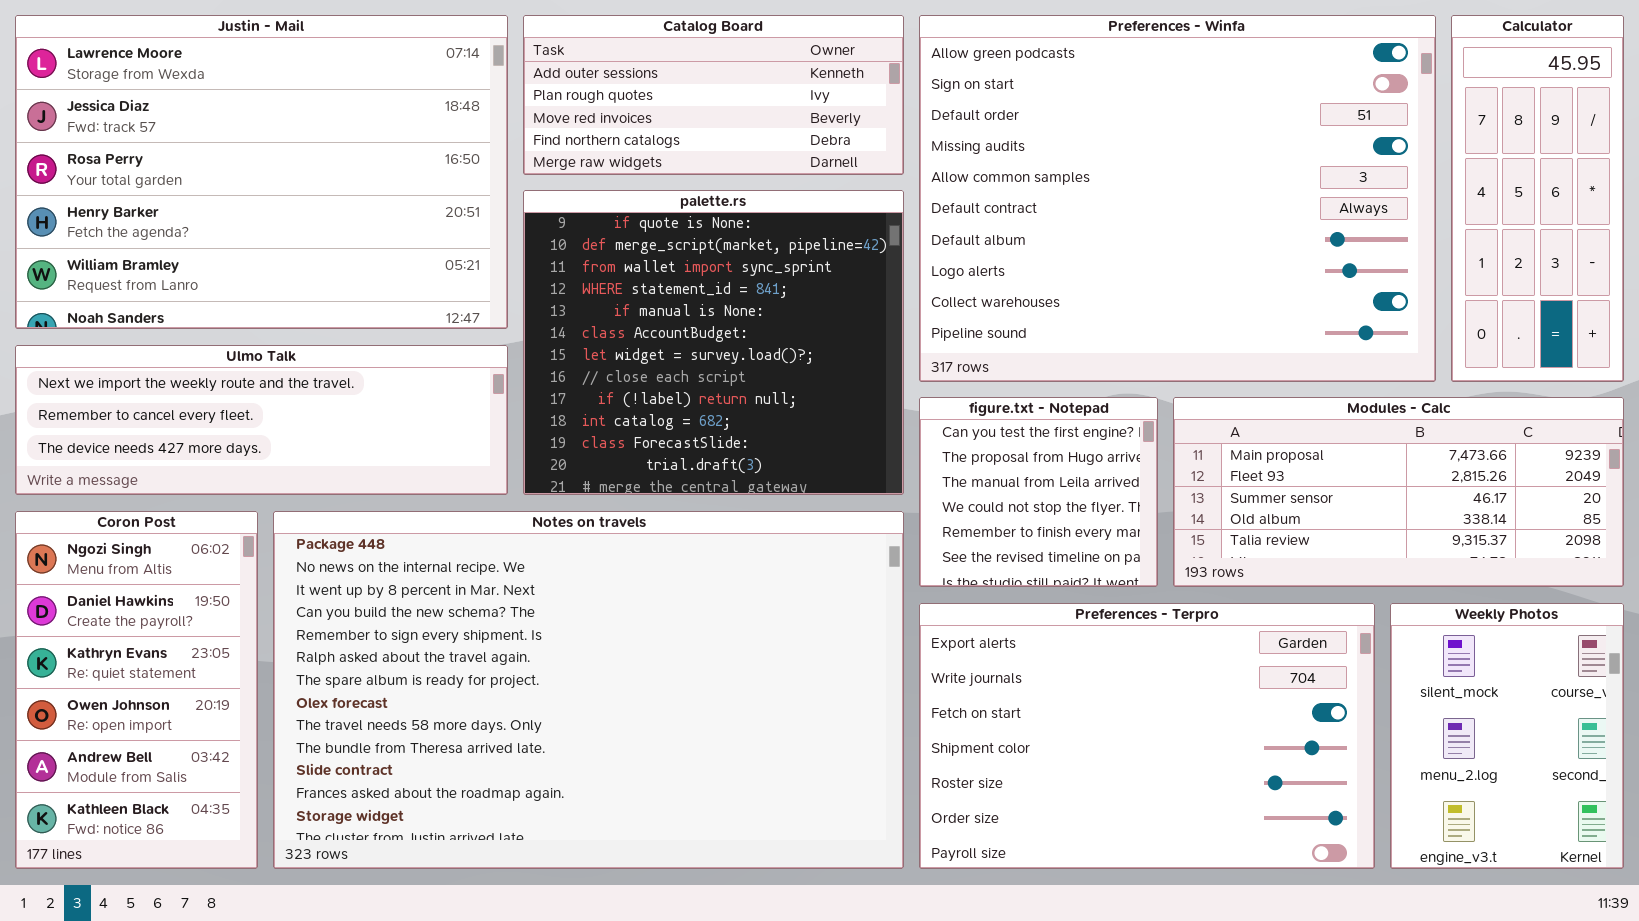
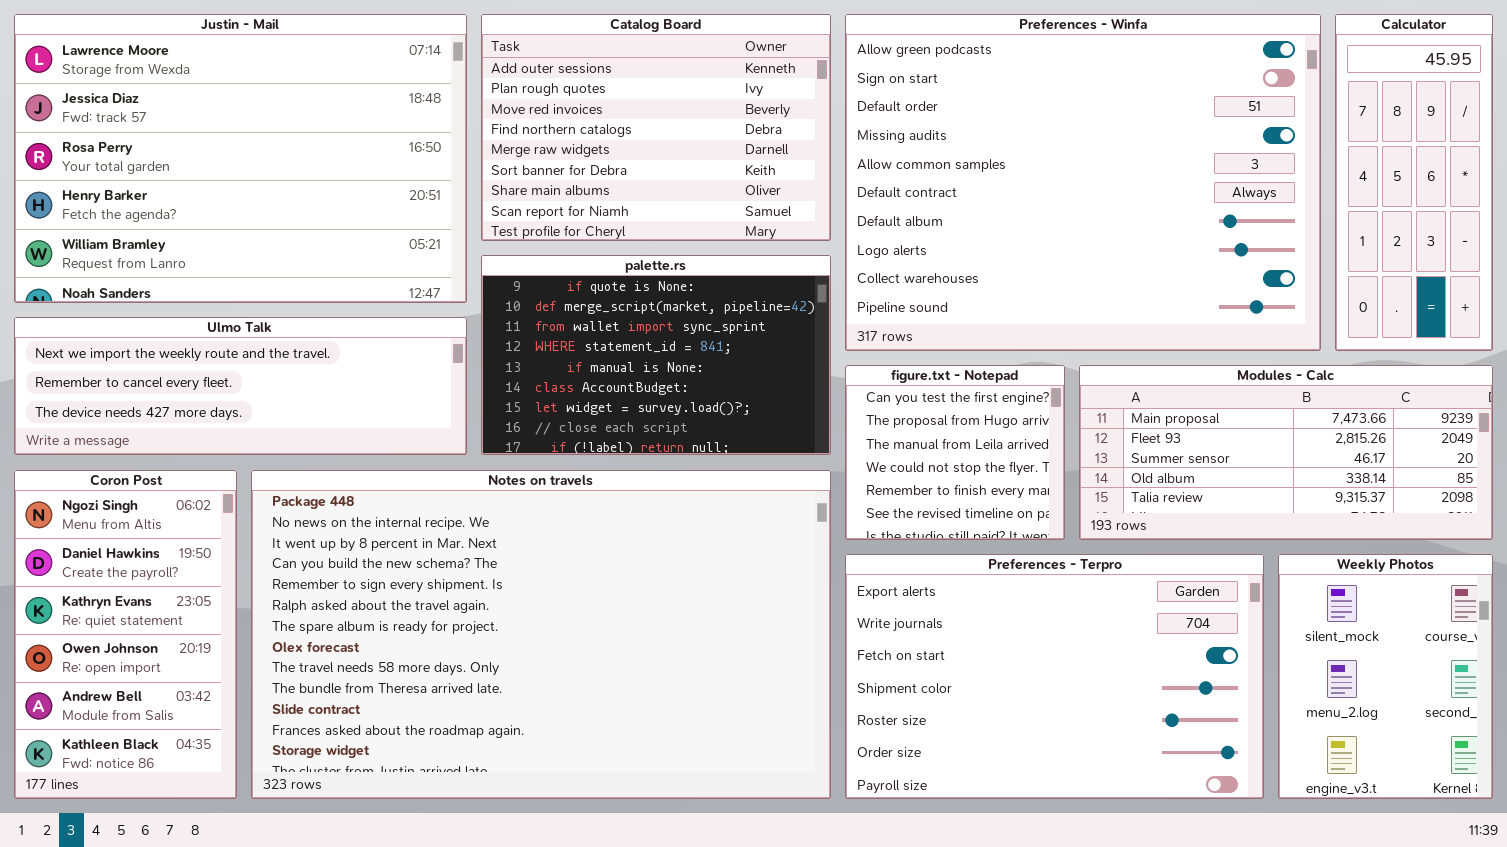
Catalog Board: [523,15,904,175] -> [481,14,831,241], resized
palette.rs: [523,190,904,495] -> [481,255,831,455], resized

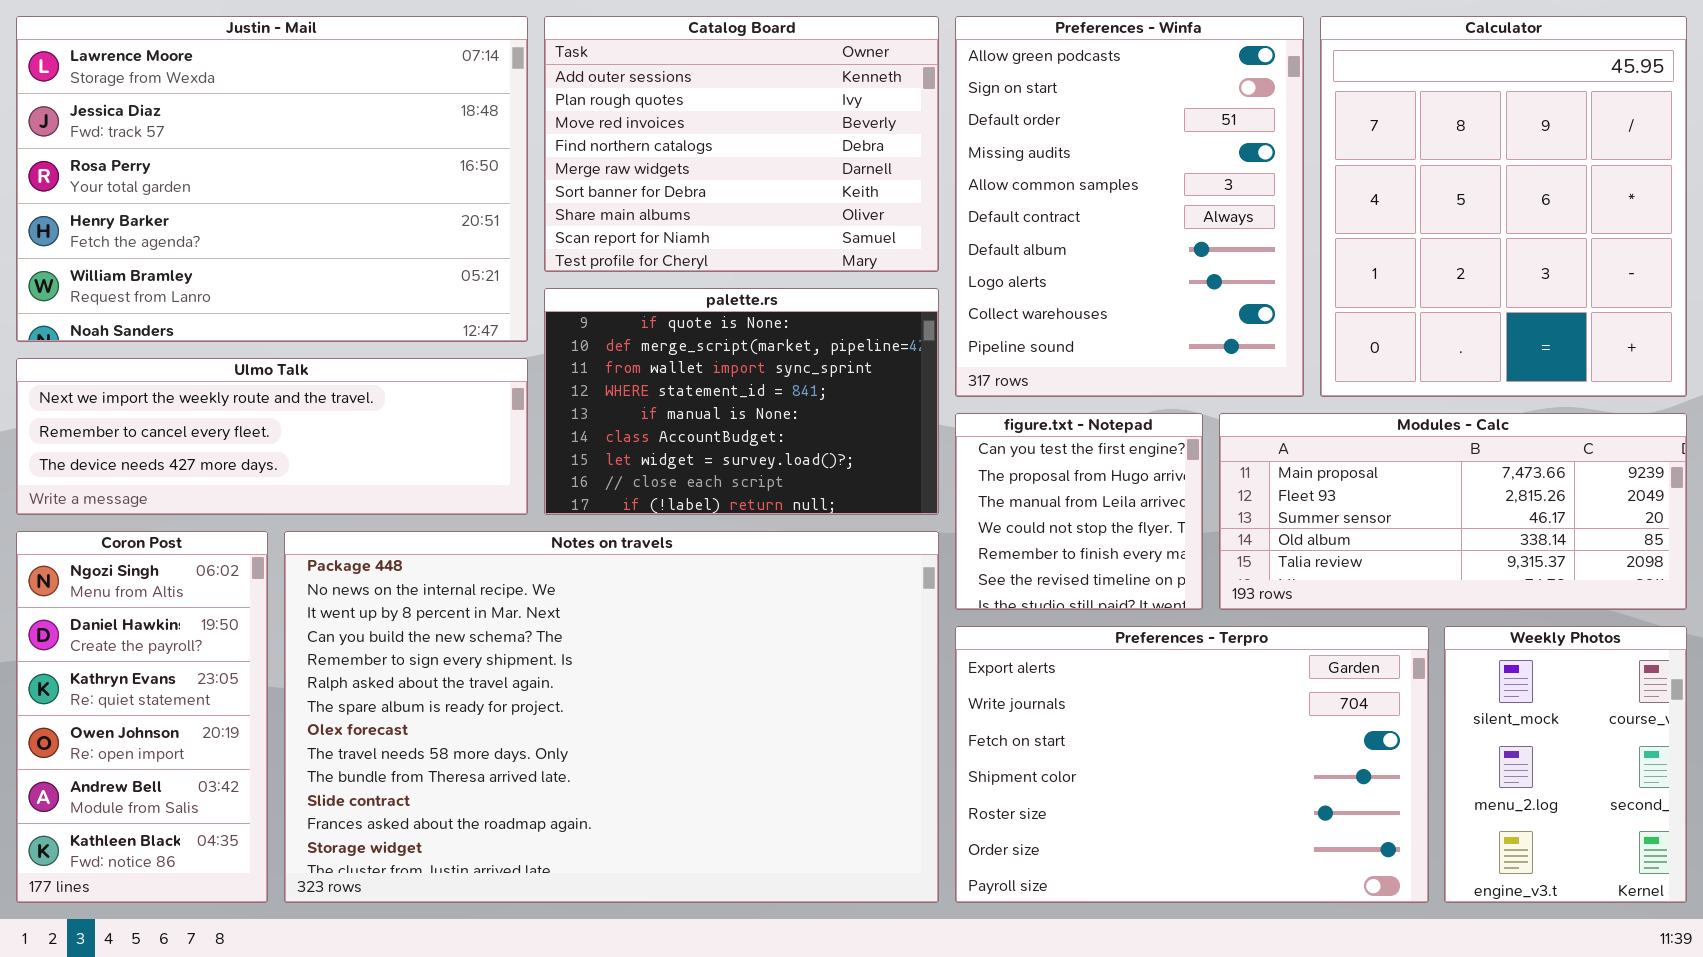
Preferences - Winfa: [845,14,1321,351] -> [955,16,1304,397], resized
Calculator: [1335,14,1493,351] -> [1320,16,1687,397], resized

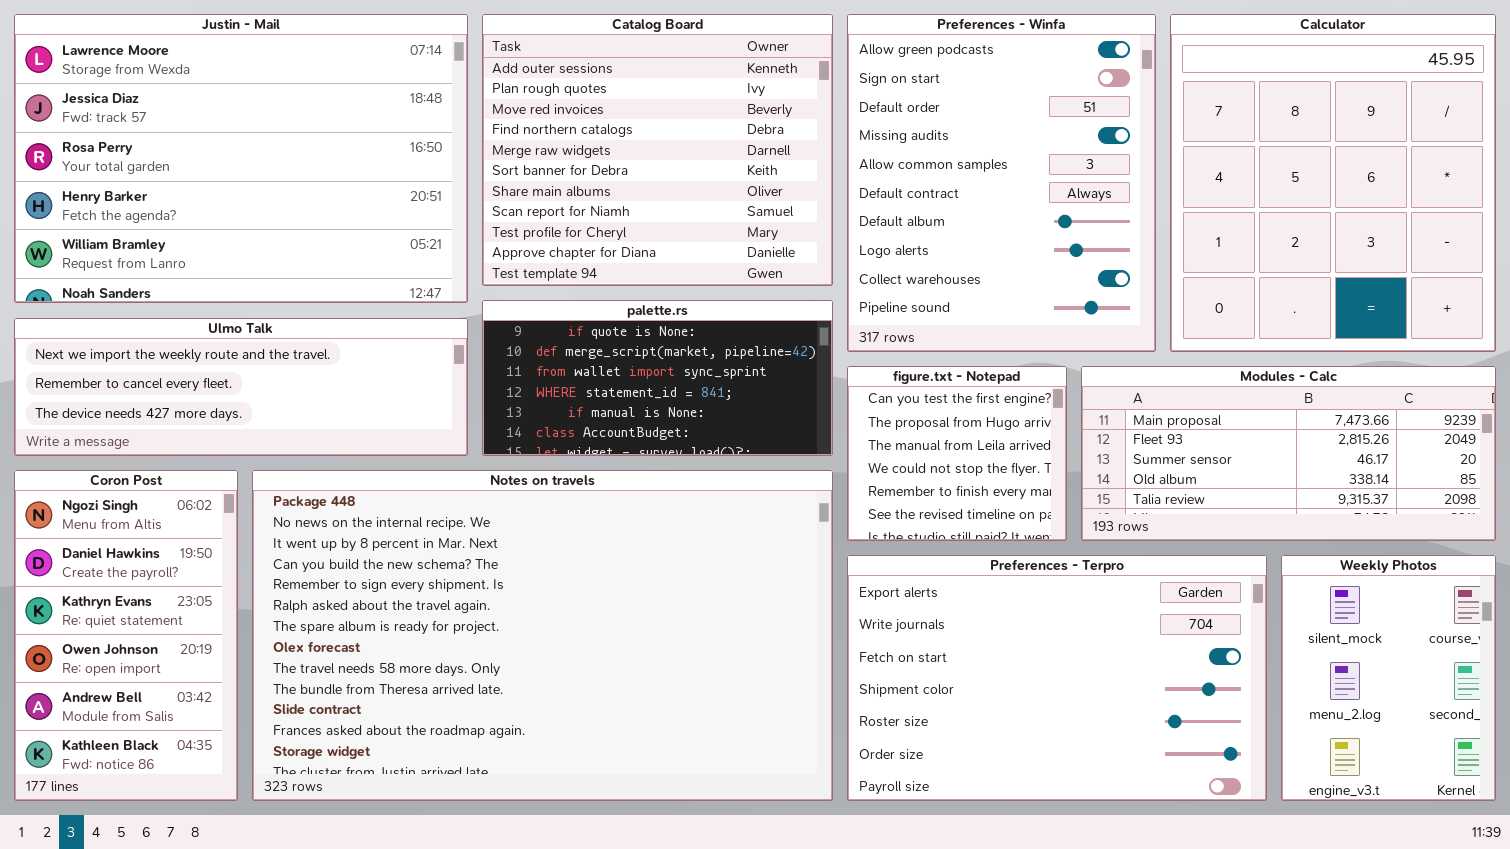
Catalog Board: [544,16,939,272] -> [482,14,833,286], resized
palette.rs: [544,288,939,515] -> [482,300,833,456], resized

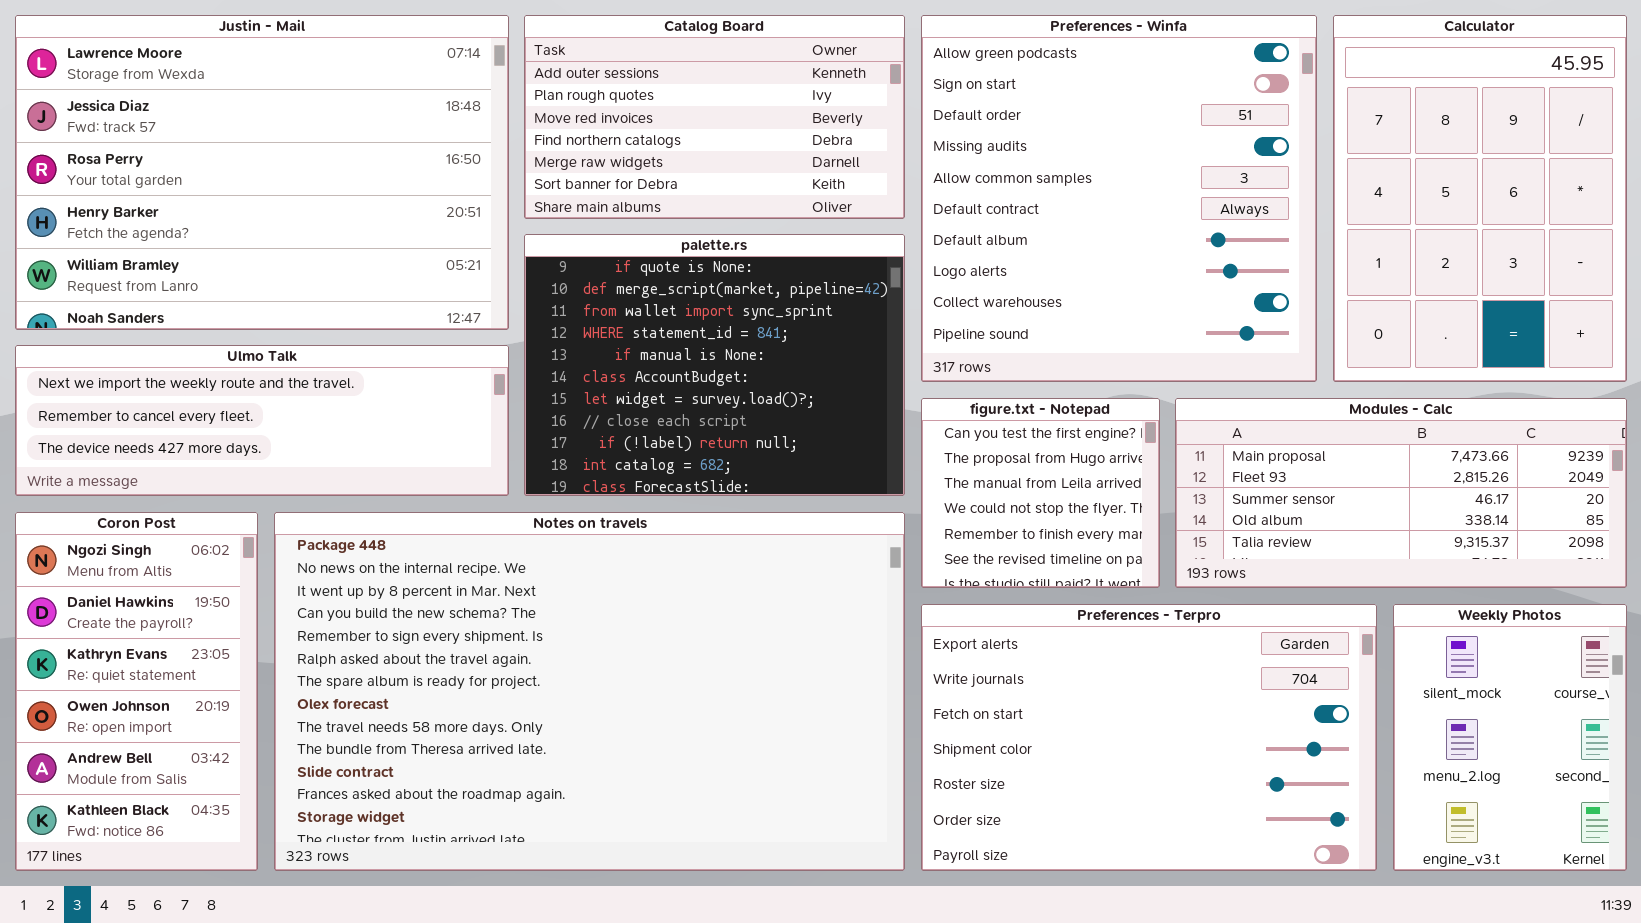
Catalog Board: [482,14,833,286] -> [524,15,905,219], resized
Preferences - Winfa: [847,14,1156,352] -> [921,15,1317,382], resized
Calculator: [1170,14,1496,352] -> [1333,15,1627,382], resized
palette.rs: [482,300,833,456] -> [524,234,905,496], resized

